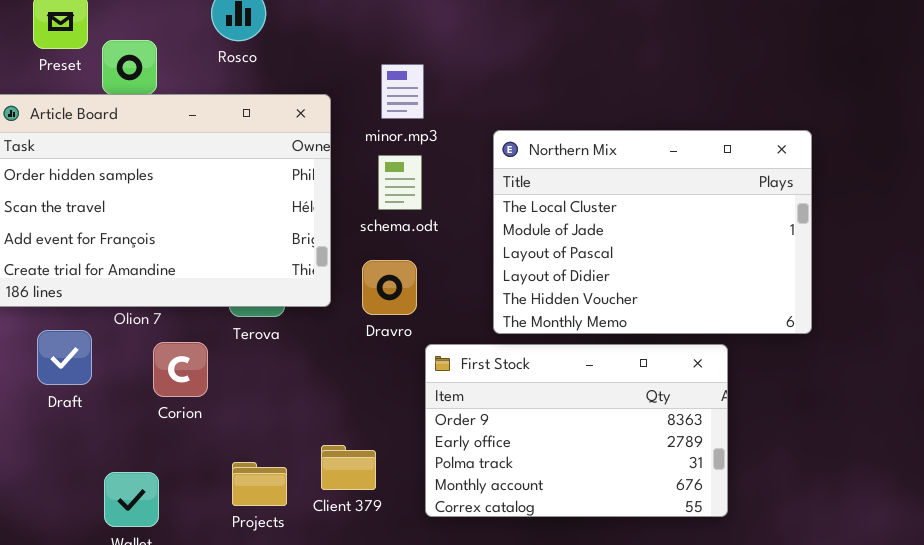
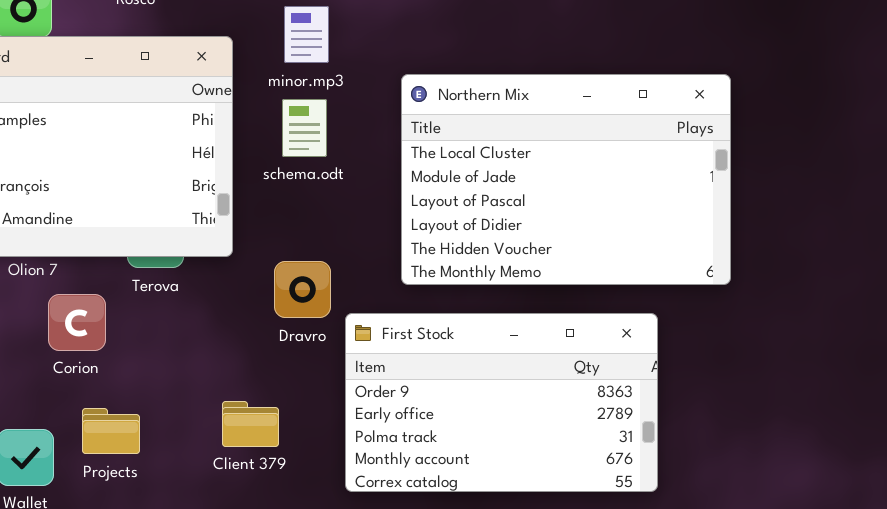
Dravro: [362,260,417,315] -> [274,261,331,318], moved
First Stock: [425,344,728,517] -> [345,313,658,492], moved
Projects: [232,462,287,506] -> [82,408,140,454], moved

